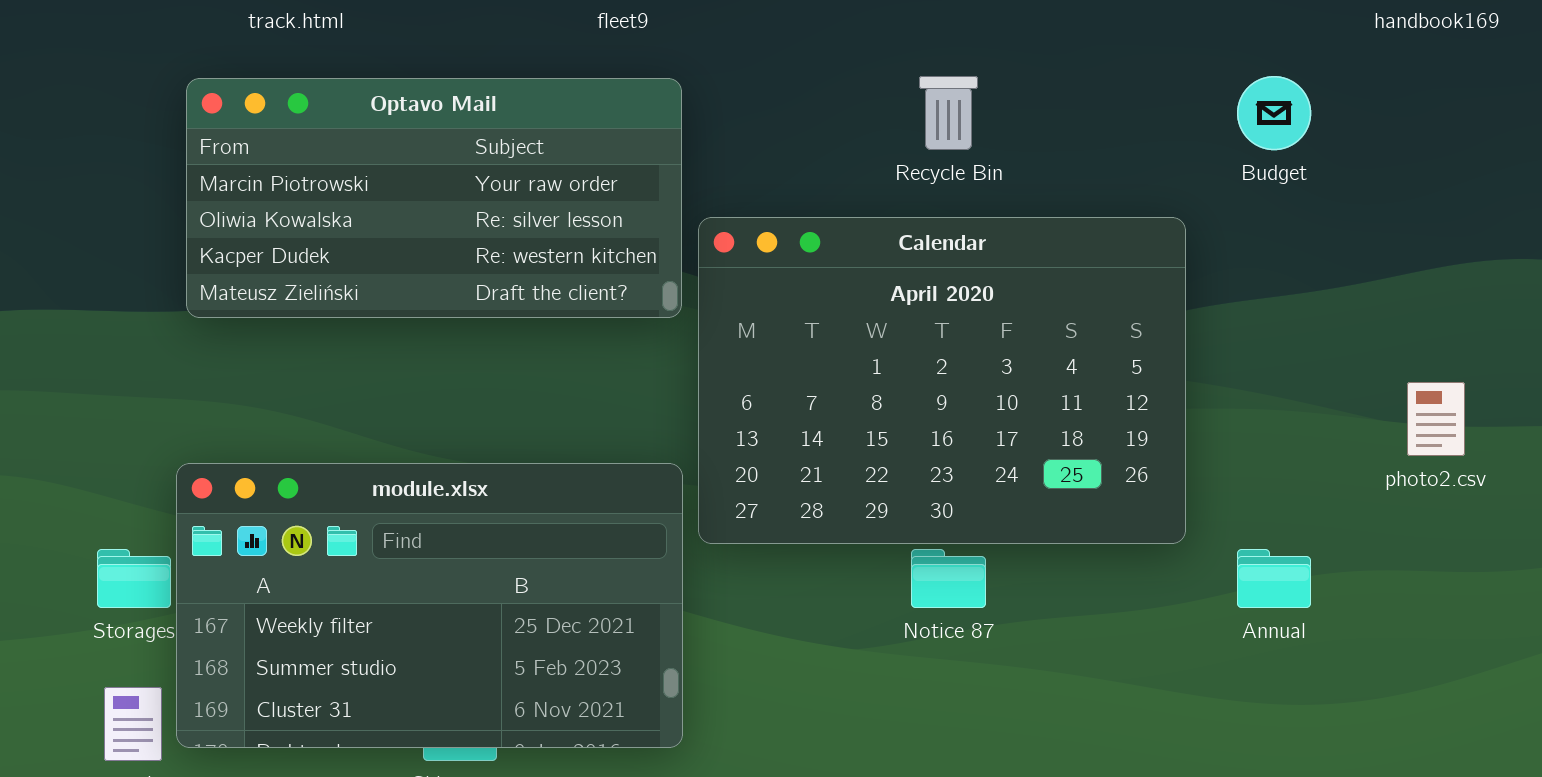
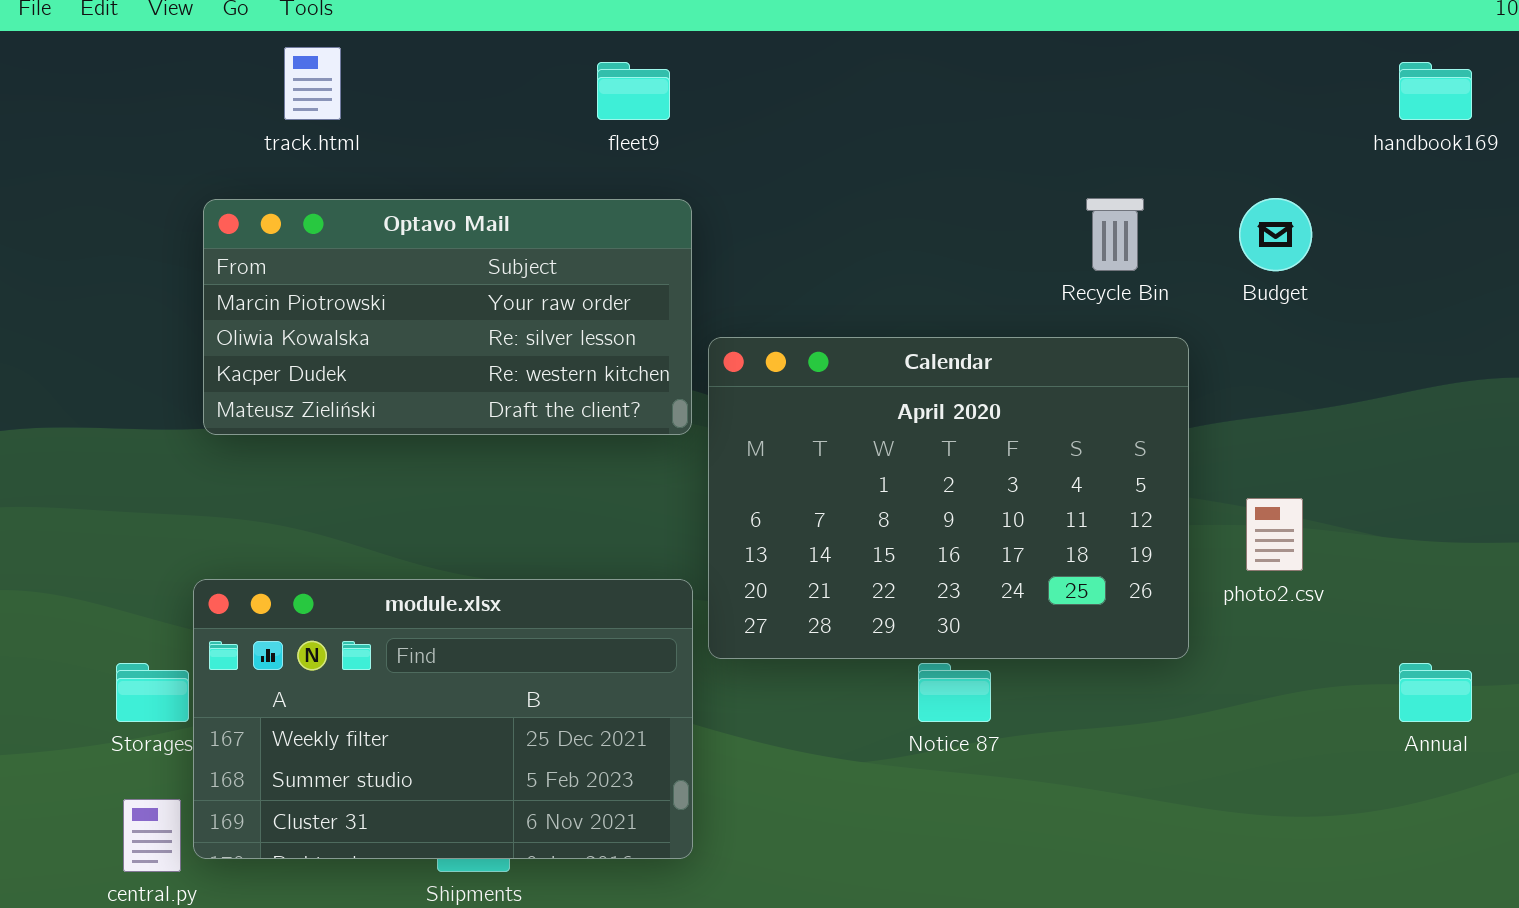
Recycle Bin: [919,76,978,150] -> [1086,198,1144,271], moved
photo2.csv: [1407,382,1465,456] -> [1246,498,1303,571], moved
Annual: [1237,549,1311,608] -> [1399,663,1472,722], moved

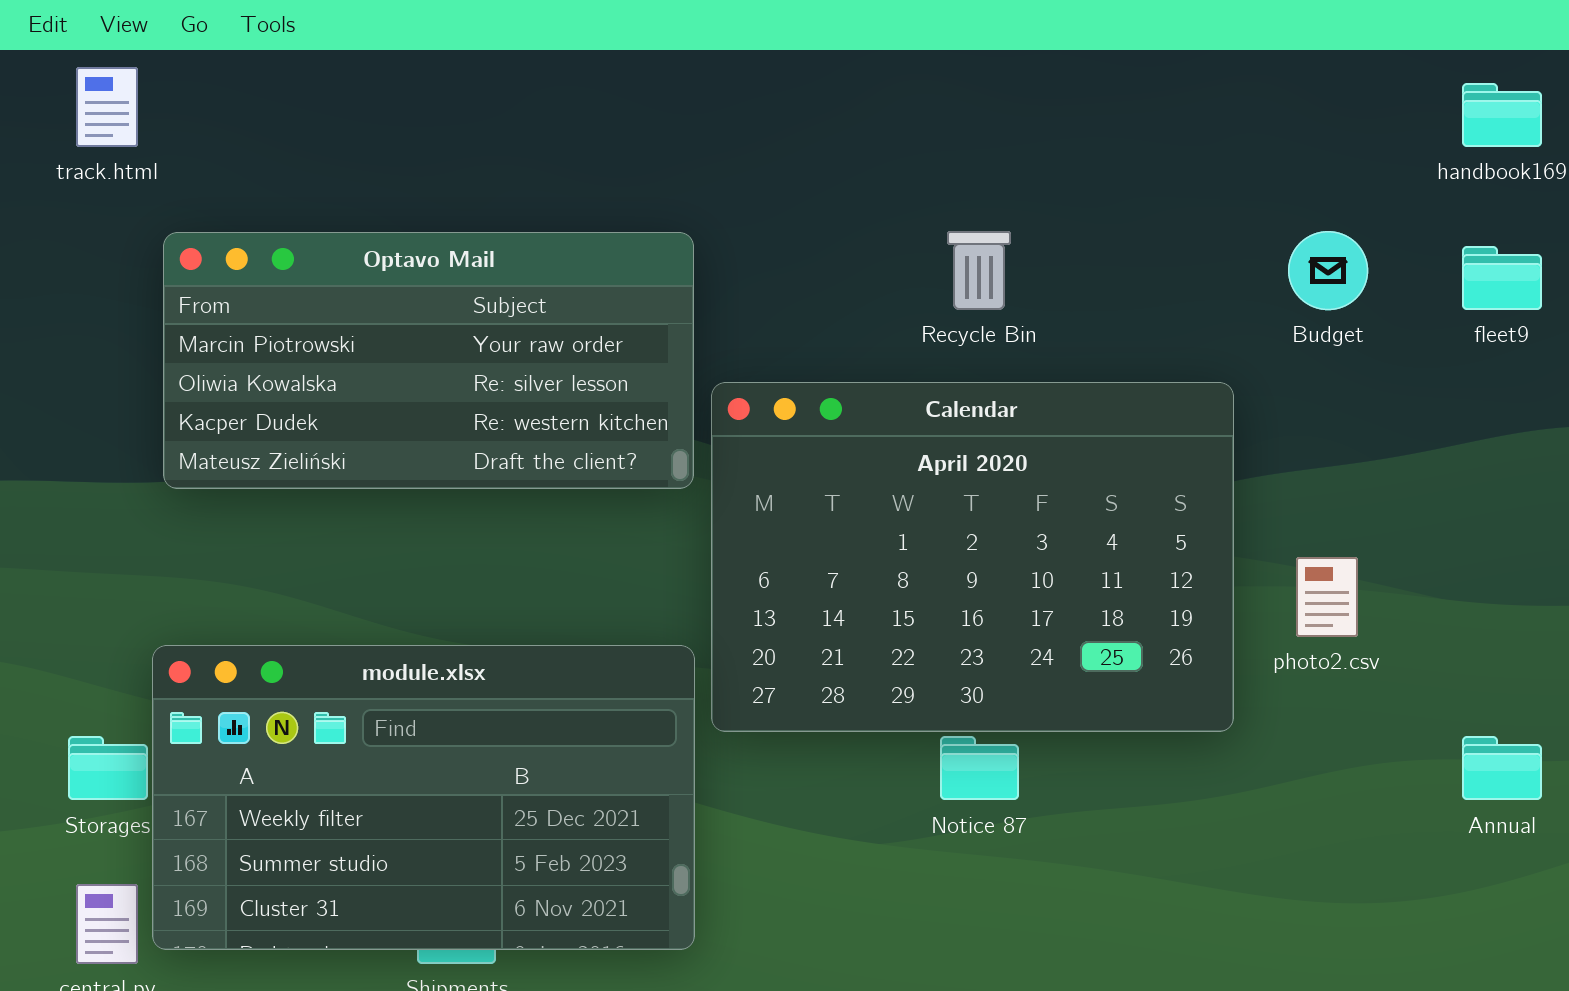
track.html: [284,47,341,120] -> [76,67,138,147], moved
fleet9: [597,62,670,120] -> [1462,246,1542,310], moved
Recycle Bin: [1086,198,1144,271] -> [947,231,1011,310], moved

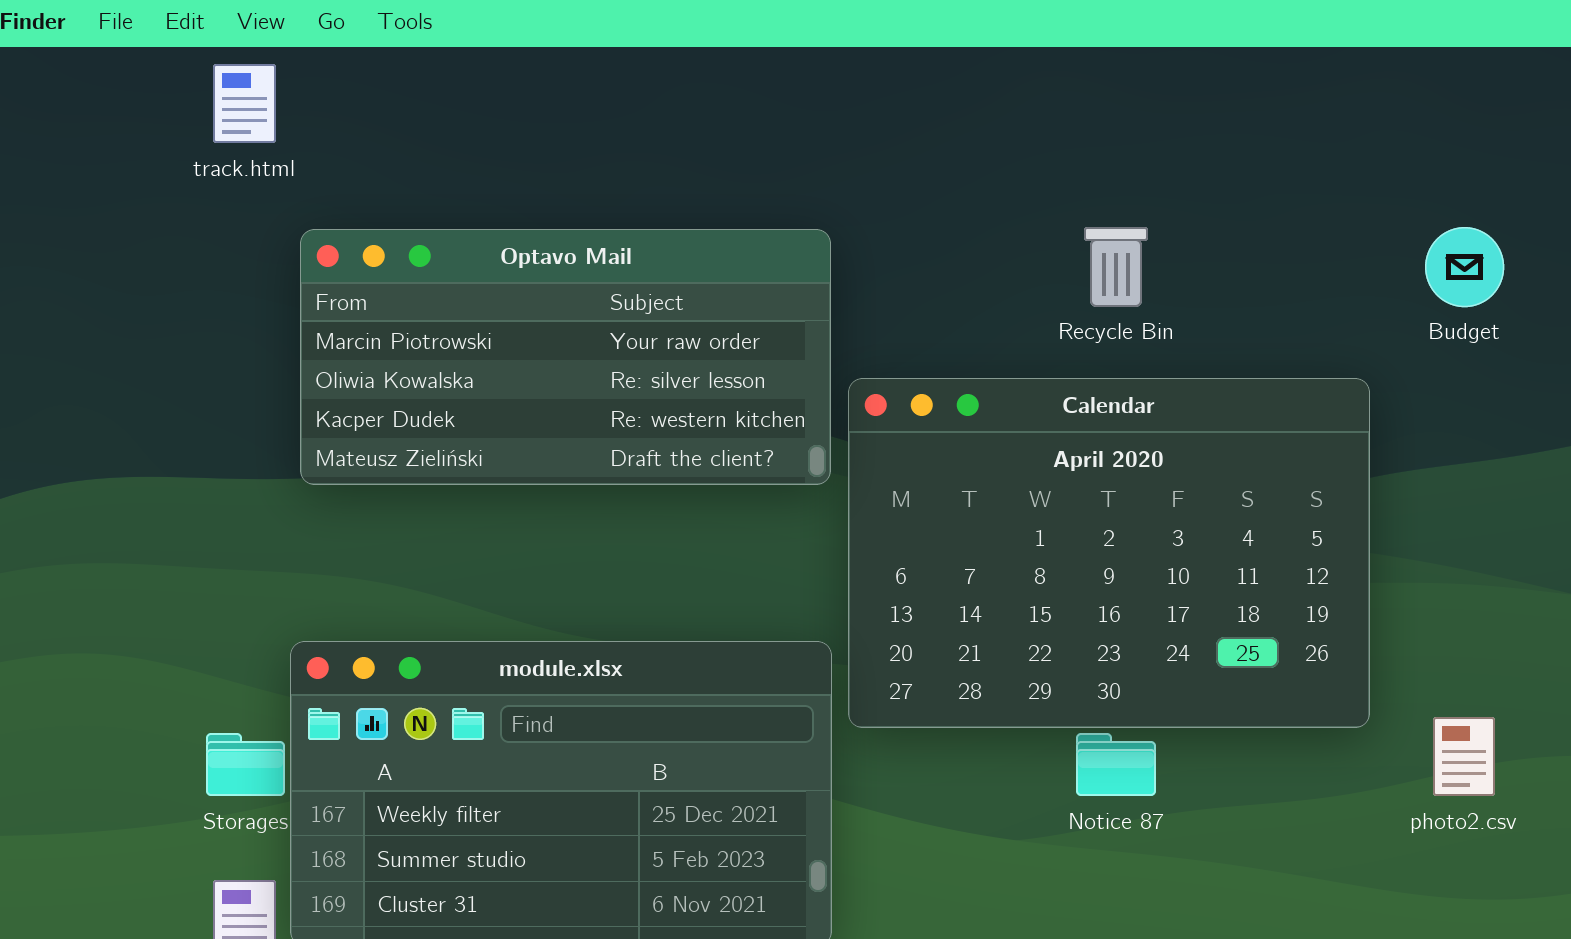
photo2.csv: [1296,557,1358,637] -> [1433,717,1495,796], moved

